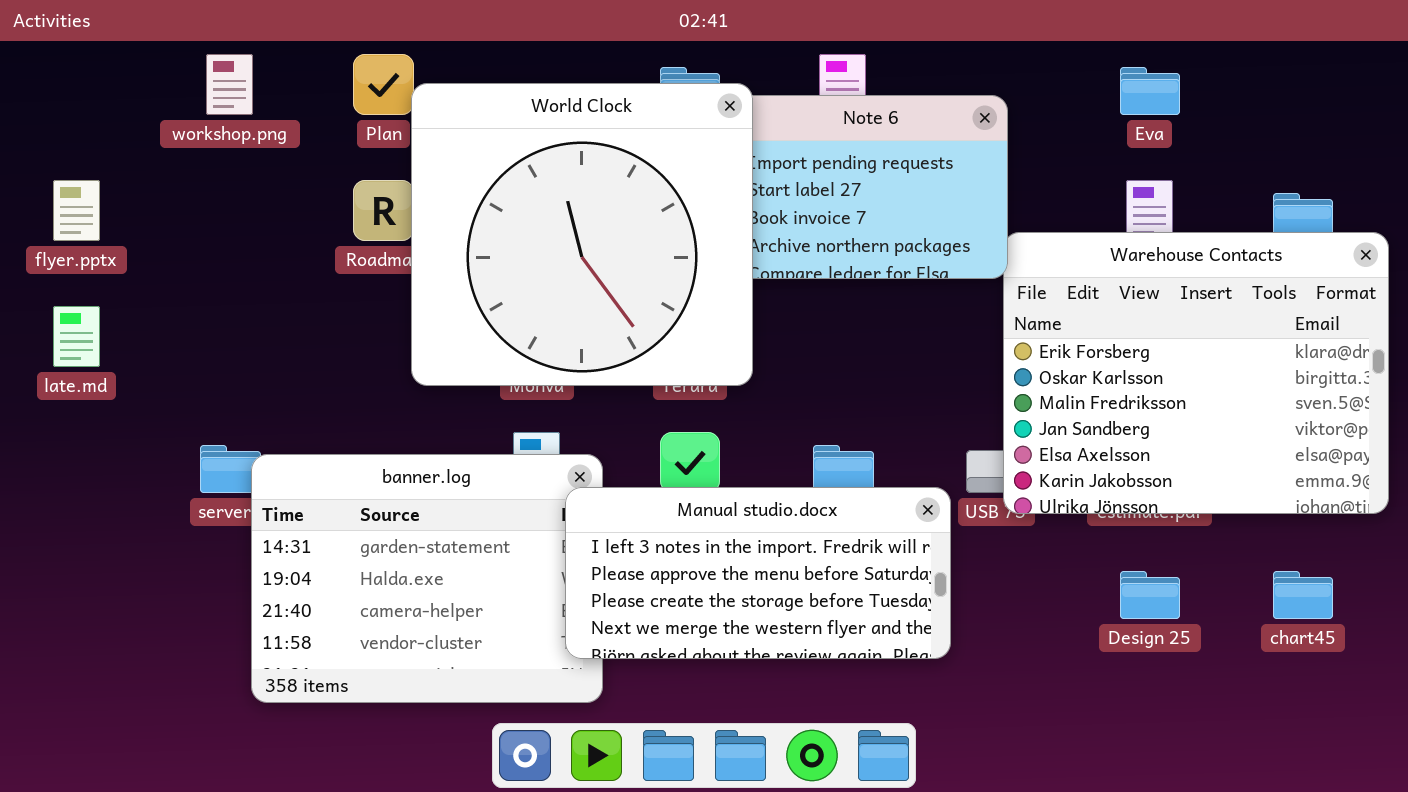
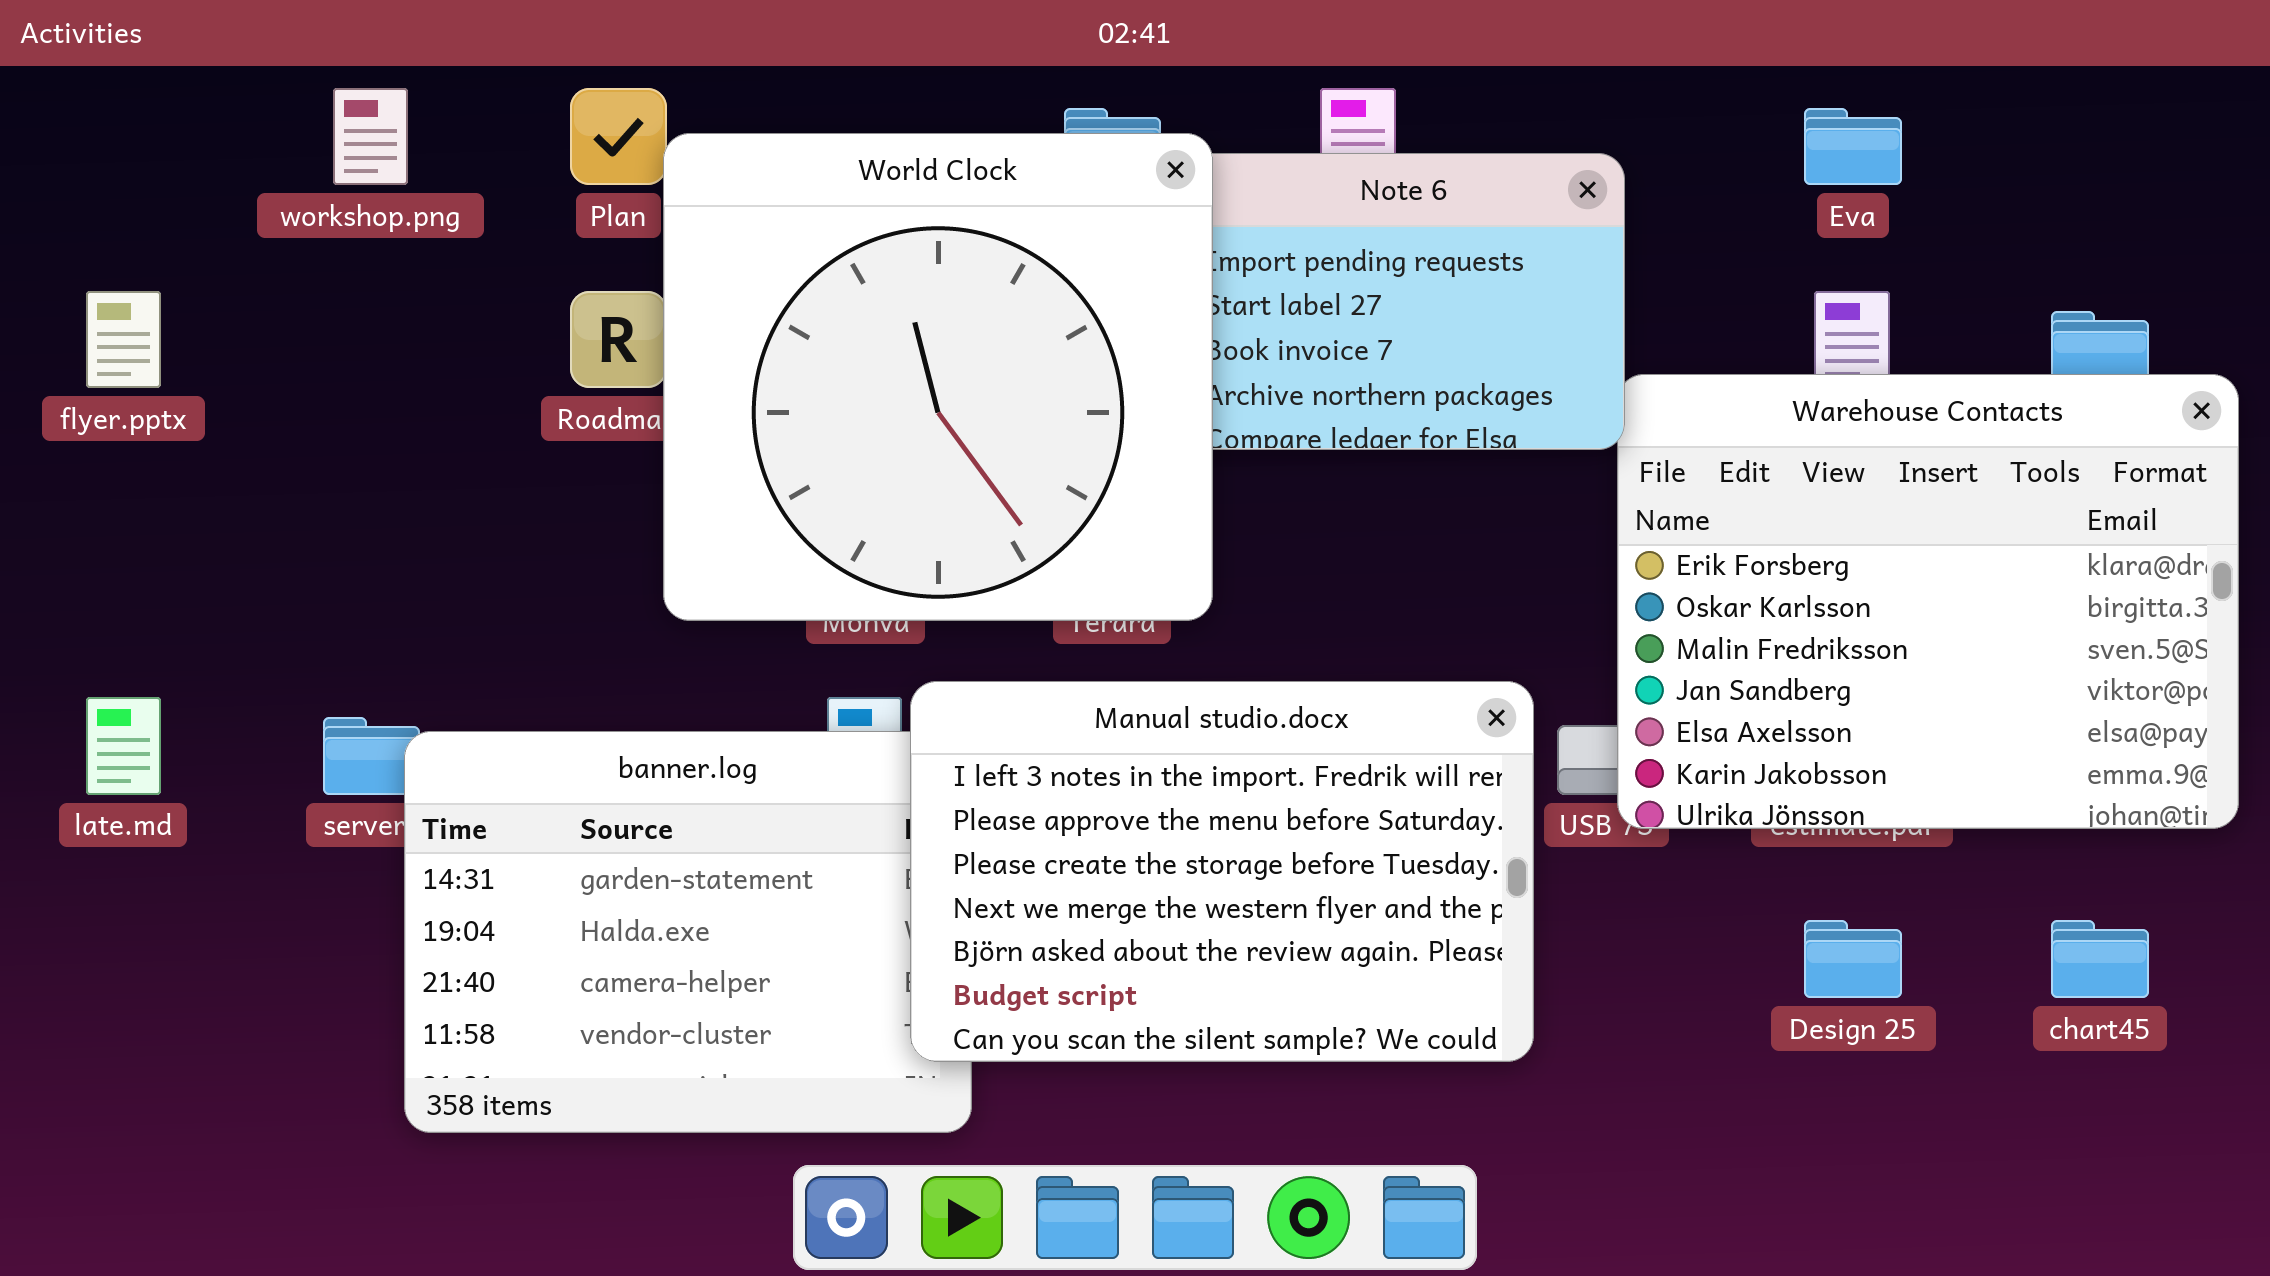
late.md: [53,306,100,367] -> [86,697,161,795], moved
Manual studio.docx: [565,487,951,659] -> [910,681,1534,1062], resized

